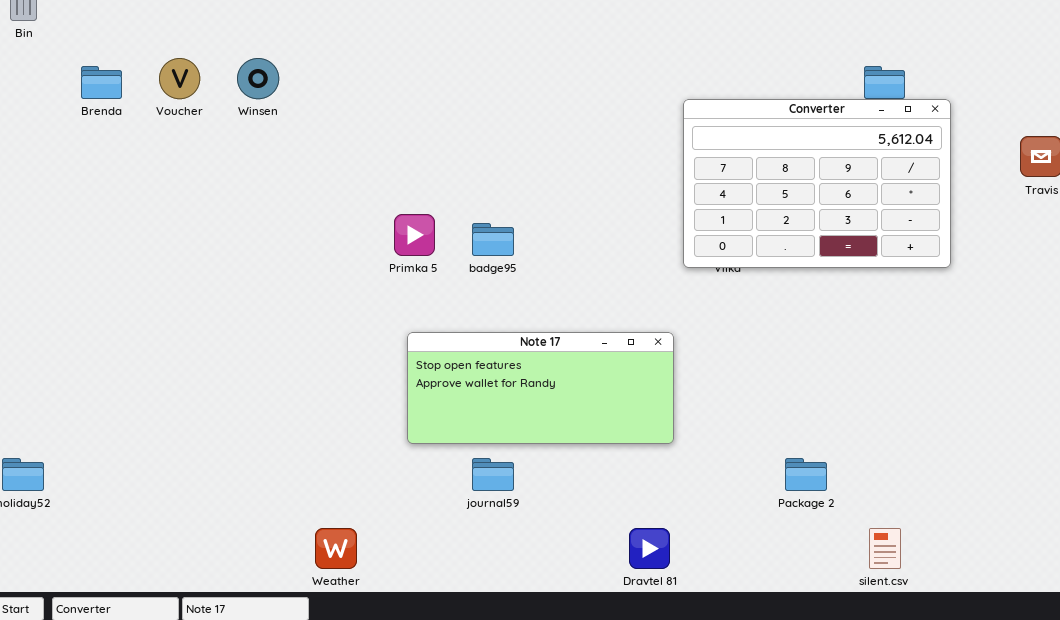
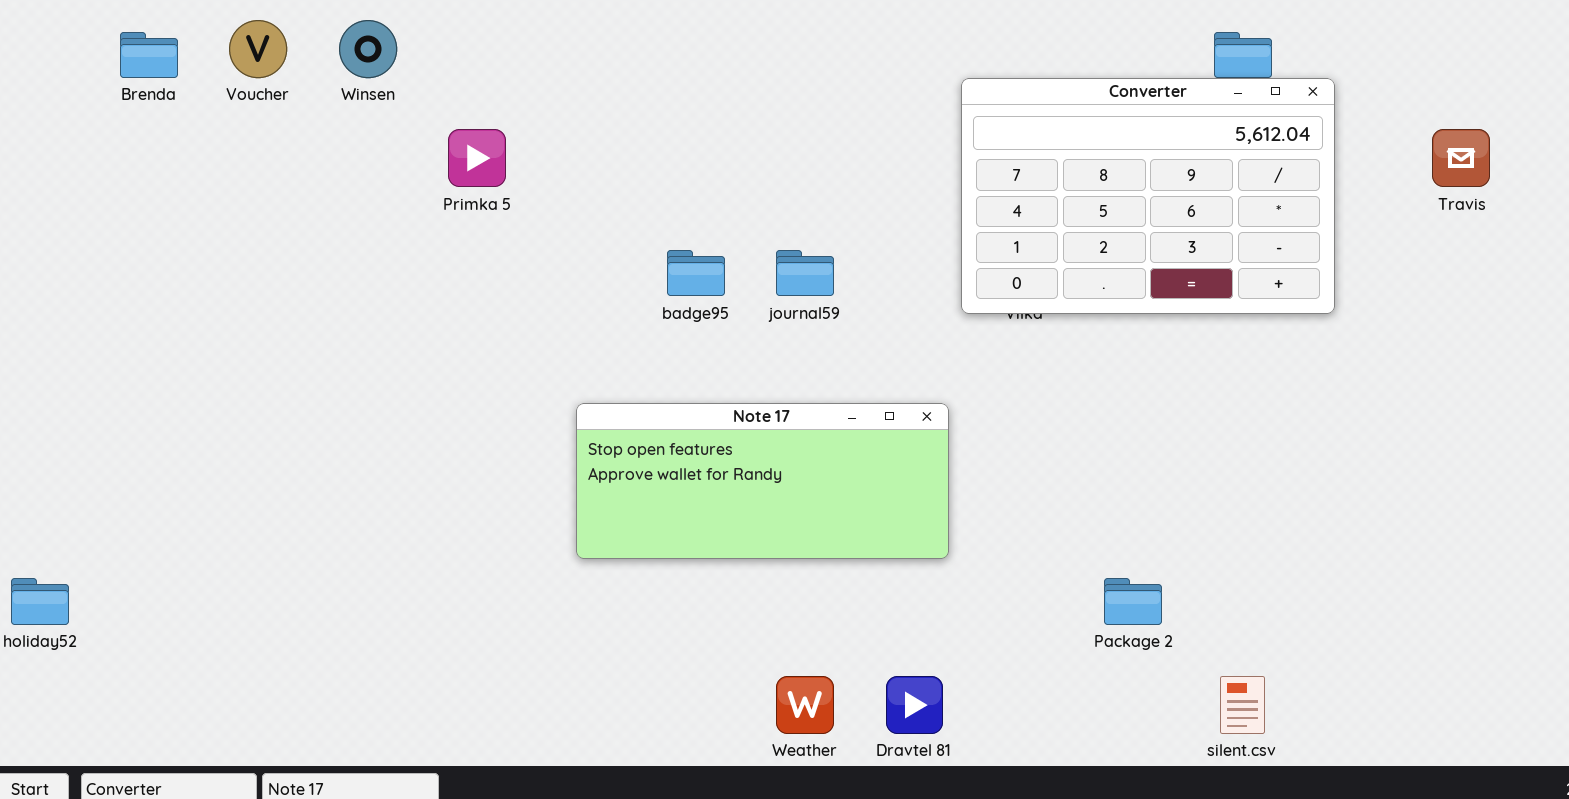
Primka 5: [394,214,435,256] -> [448,129,506,187], moved
journal59: [472,458,514,491] -> [776,250,834,296], moved
Weather: [315,528,357,569] -> [776,676,834,734], moved

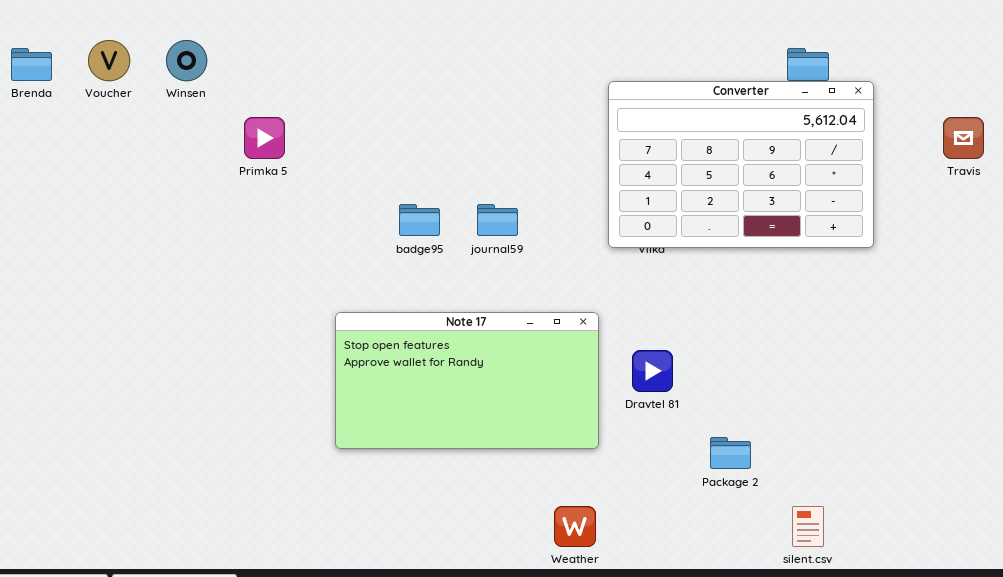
Note 17: [576,403,949,559] -> [335,312,599,449], resized
Weather: [776,676,834,734] -> [554,506,596,547], moved
Dravtel 81: [886,676,943,734] -> [632,350,673,392], moved

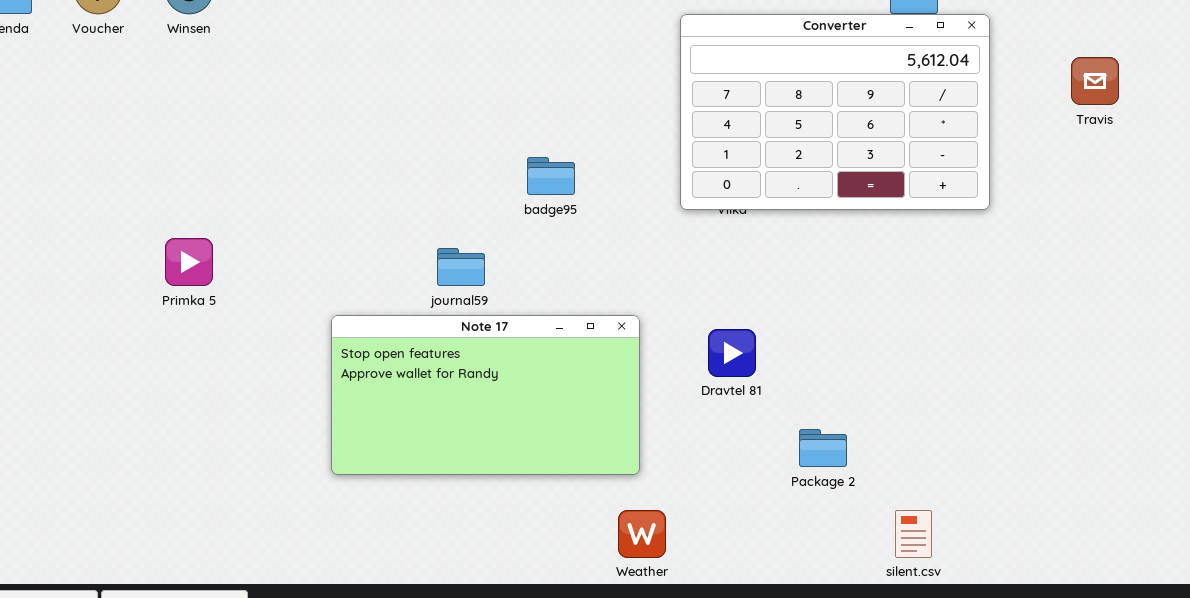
Primka 5: [244,117,285,159] -> [165,238,213,286], moved
badge95: [399,204,440,236] -> [527,157,575,195], moved
journal59: [477,204,518,236] -> [437,248,485,286], moved
Note 17: [335,312,599,449] -> [331,315,640,475], moved

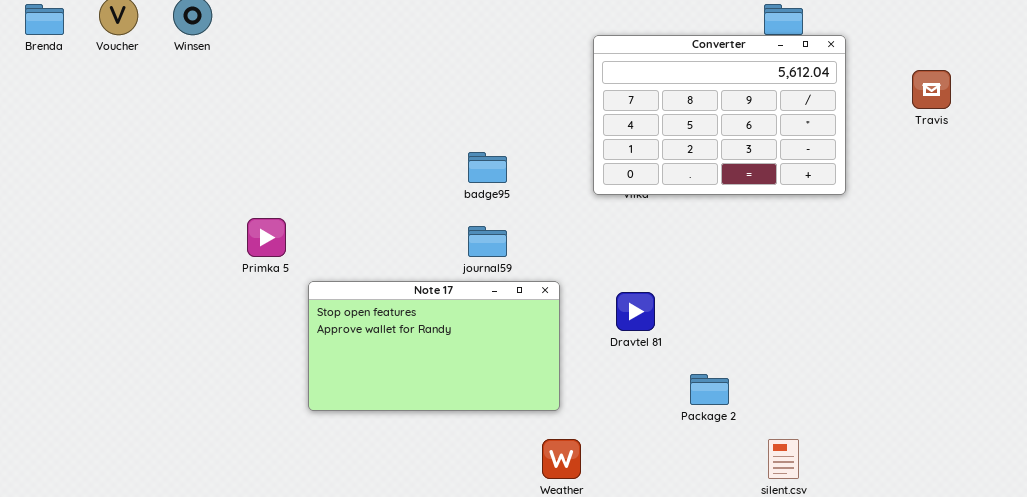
Primka 5: [165,238,213,286] -> [247,218,286,257], moved
journal59: [437,248,485,286] -> [468,226,507,257], moved

